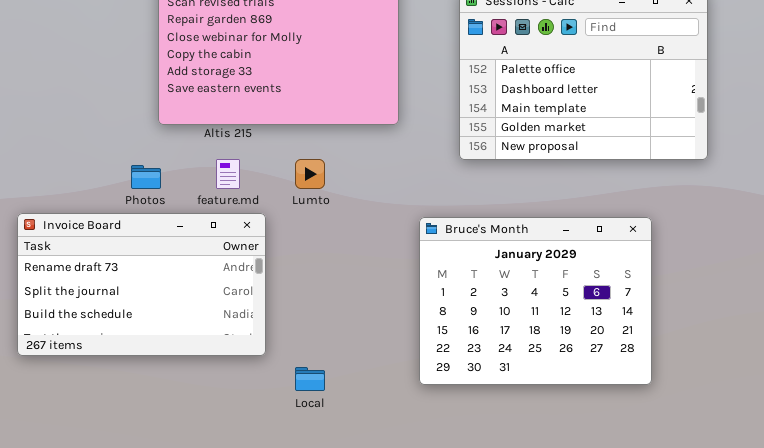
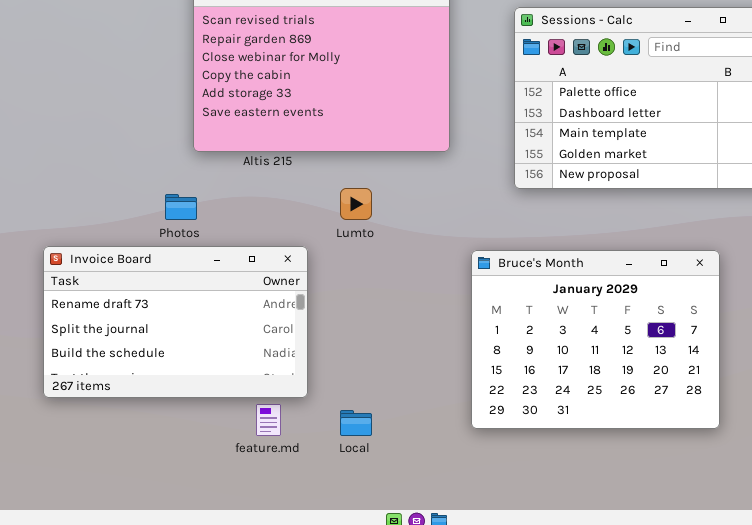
feature.md: [216,159,240,189] -> [256,404,281,436], moved

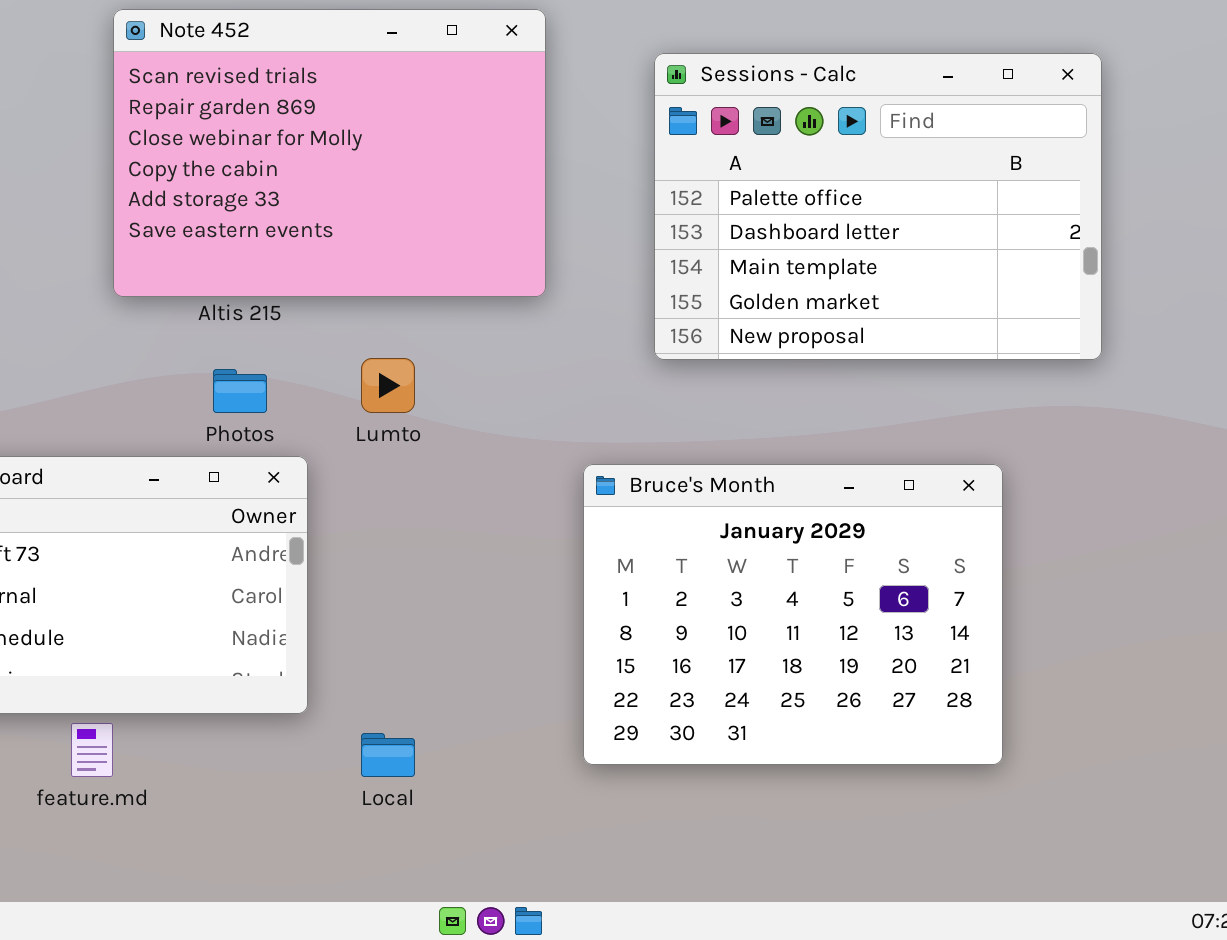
Photos: [165,194,197,220] -> [213,369,267,413], moved
feature.md: [256,404,281,436] -> [71,723,113,777], moved

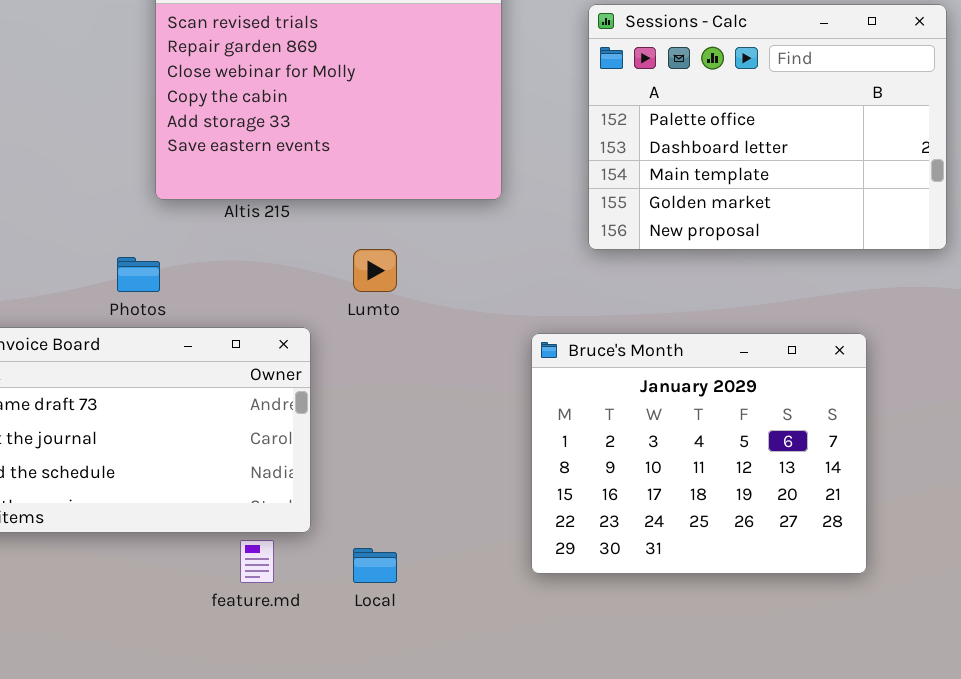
Photos: [213,369,267,413] -> [117,257,160,292], moved
feature.md: [71,723,113,777] -> [240,540,274,583], moved

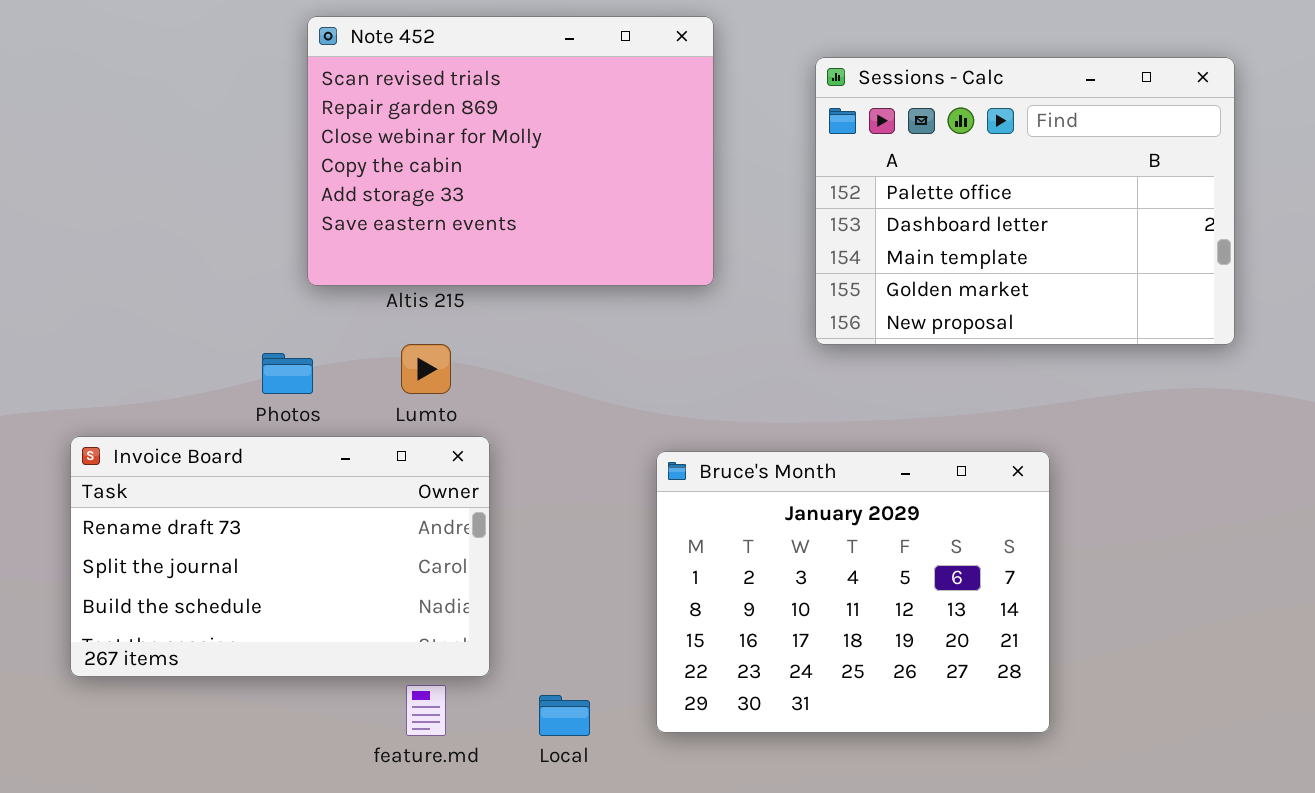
Lumto: [353,249,397,292] -> [401,344,451,394], moved
Bruce's Month: [531,333,867,574] -> [656,451,1050,733], moved

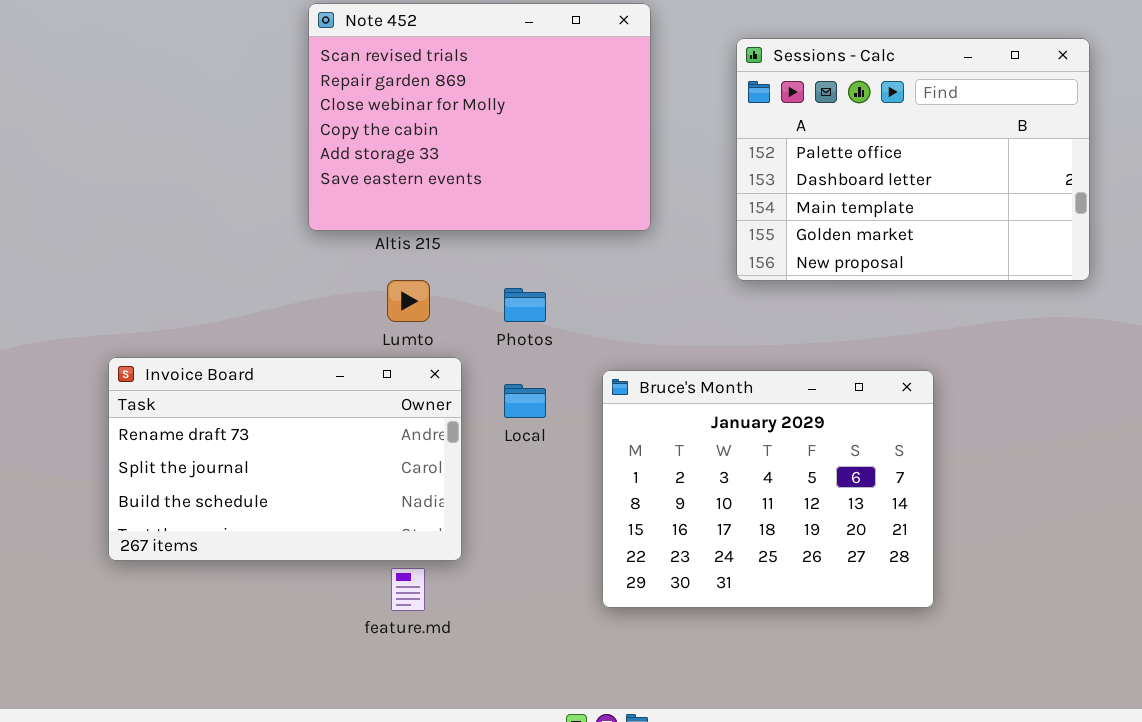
Photos: [262,353,313,394] -> [504,288,546,322], moved
Local: [539,695,590,736] -> [504,384,546,418], moved

